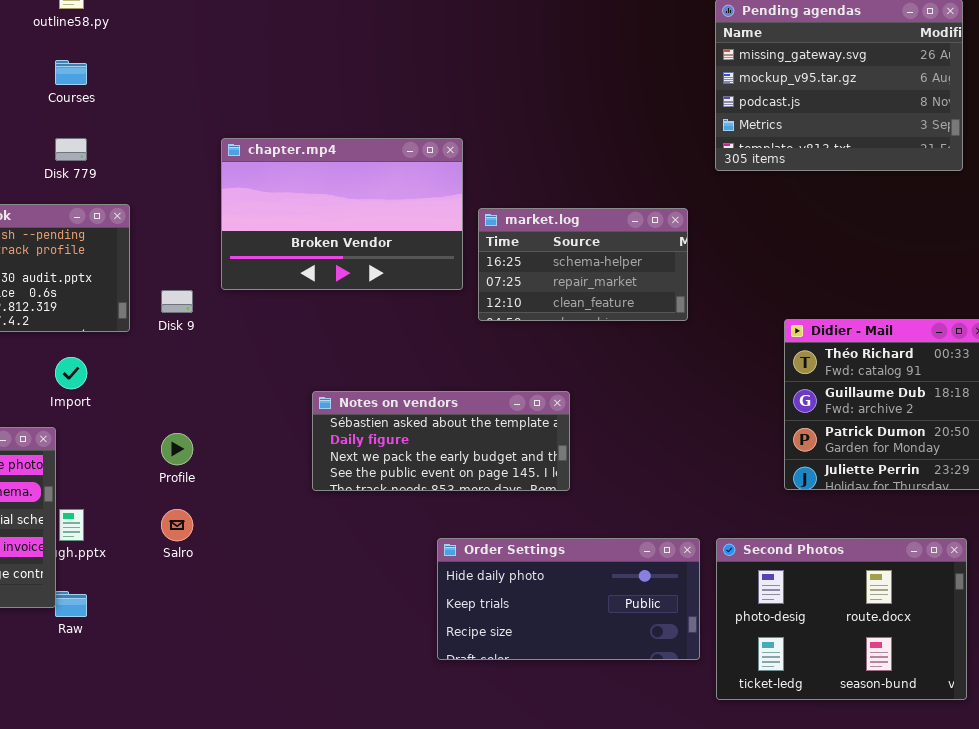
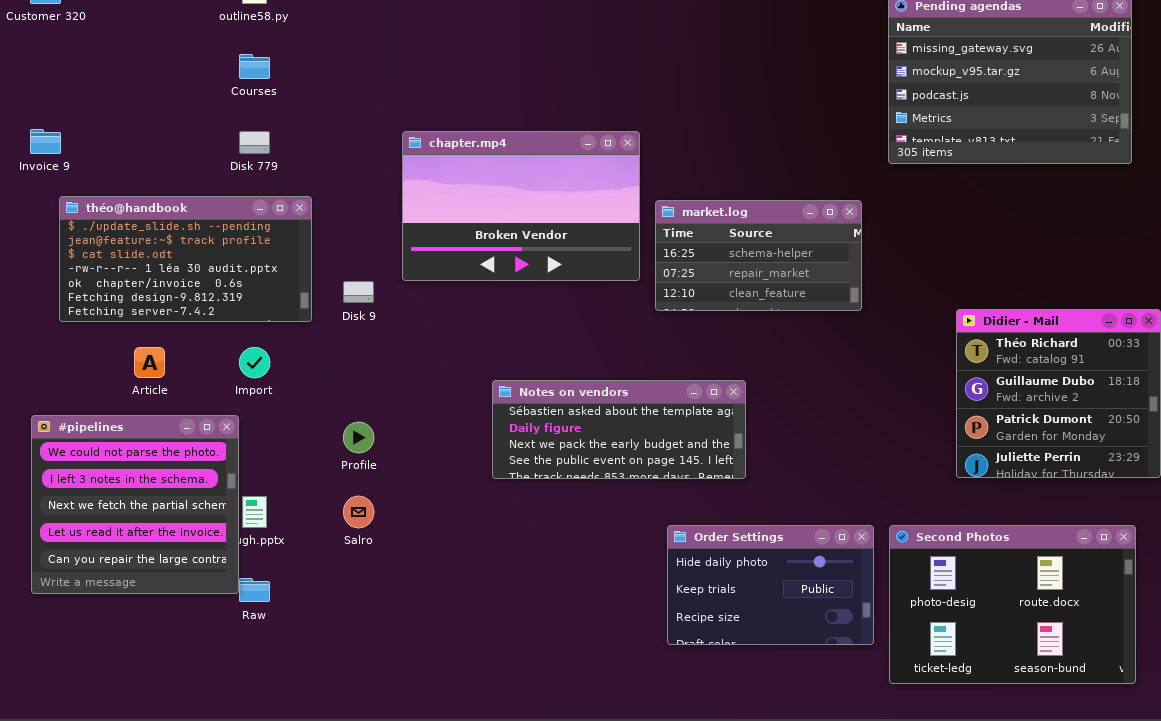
Order Settings: [437,538,700,660] -> [667,525,874,645], resized

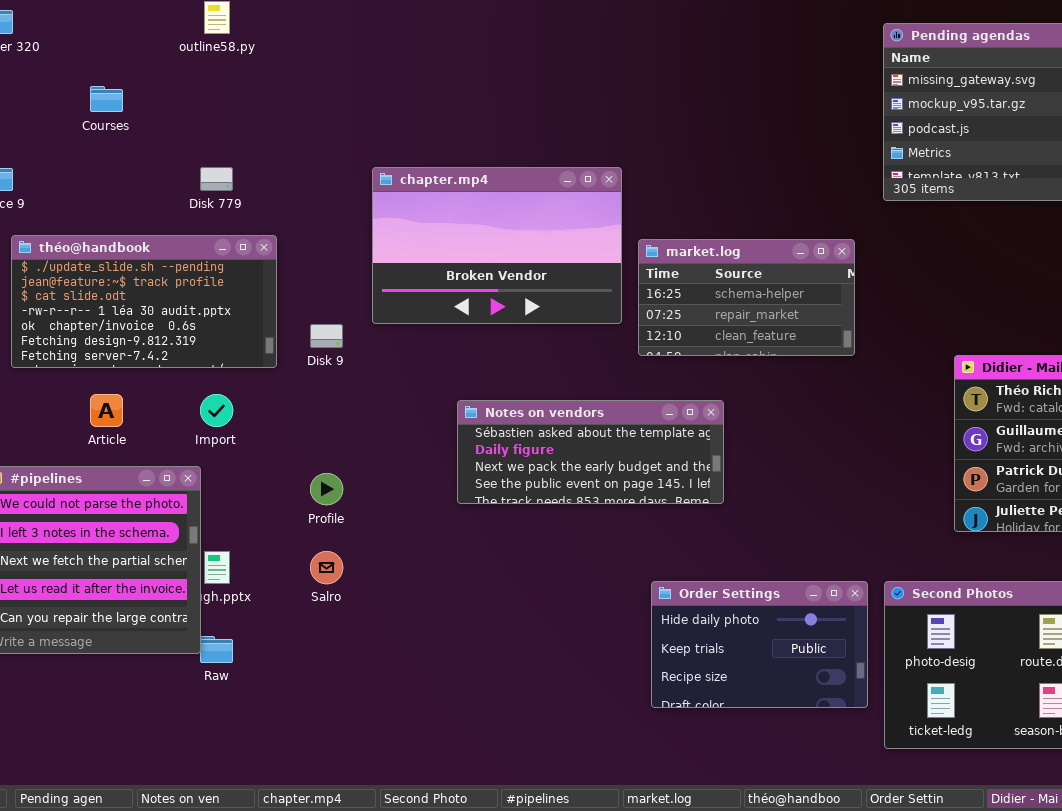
Courses: [239,54,270,79] -> [90,86,123,112], moved
Notes on vendors: [492,380,746,479] -> [457,400,724,504], moved

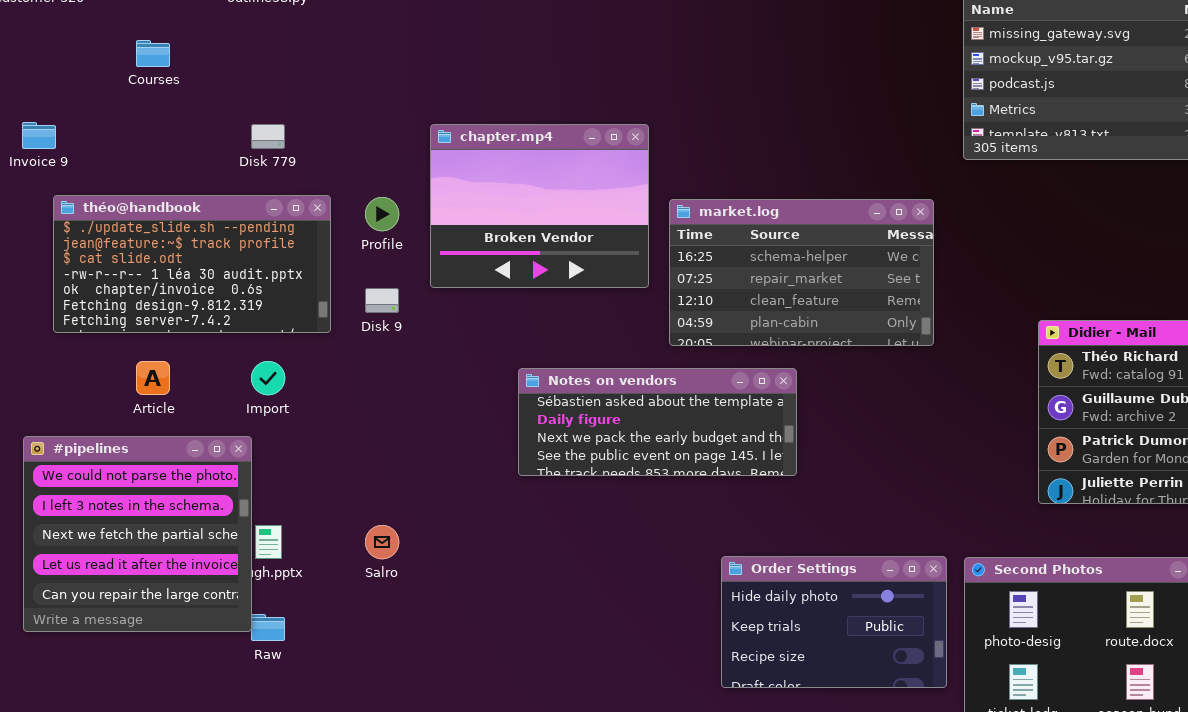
chapter.mp4: [372,167,622,324] -> [430,124,649,288], resized
market.log: [638,239,855,356] -> [669,199,934,346], resized
Profile: [310,473,343,505] -> [365,197,399,231], moved

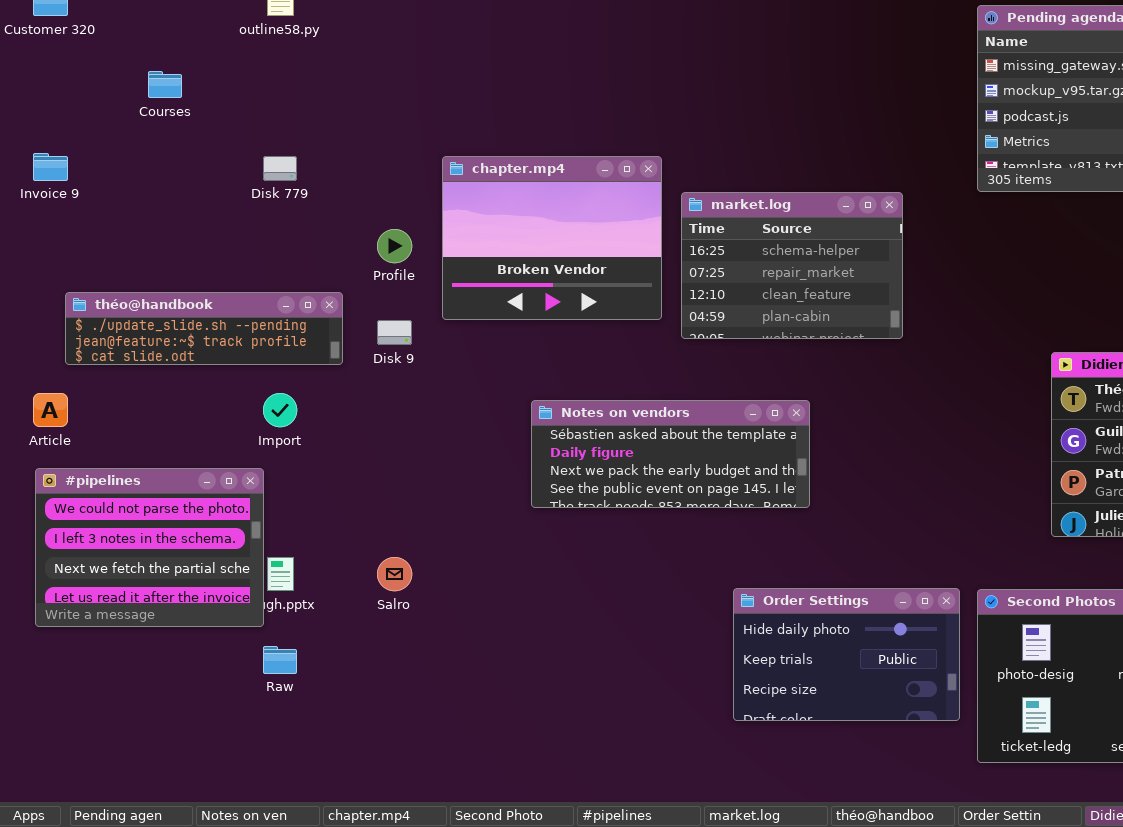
théo@handbook: [53,195,331,333] -> [65,292,343,365], resized
market.log: [669,199,934,346] -> [681,192,903,339], moved, resized
Article: [136,361,170,395] -> [33,393,68,427], moved
#pipelines: [23,436,252,632] -> [35,468,264,627], resized

